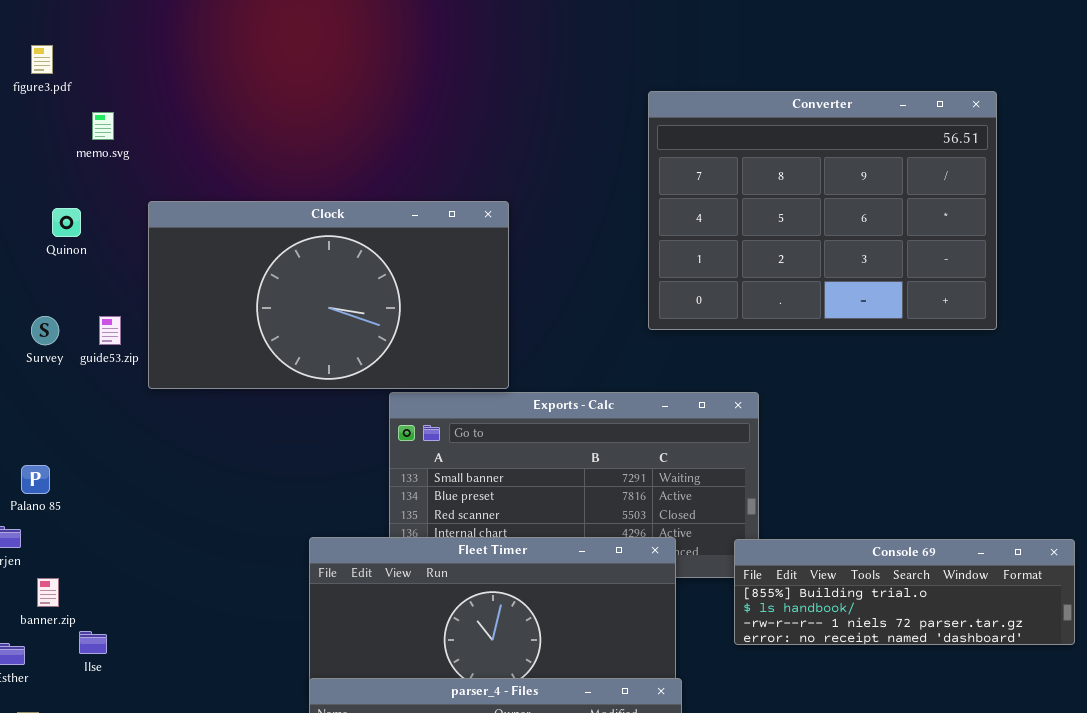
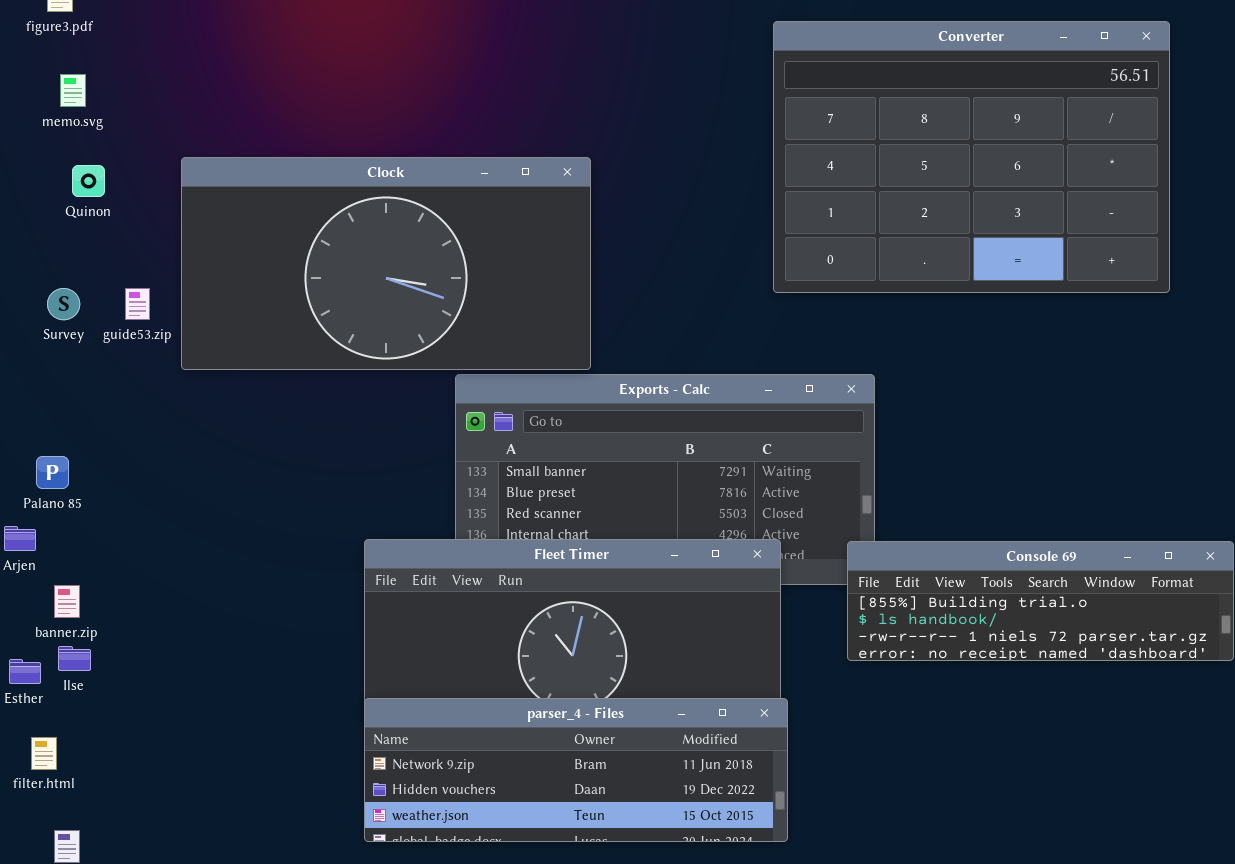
Converter: [648,91,997,330] -> [773,21,1170,293], moved
memo.svg: [92,112,114,140] -> [60,74,86,107], moved
Ilse: [79,631,107,654] -> [58,646,91,671], moved

